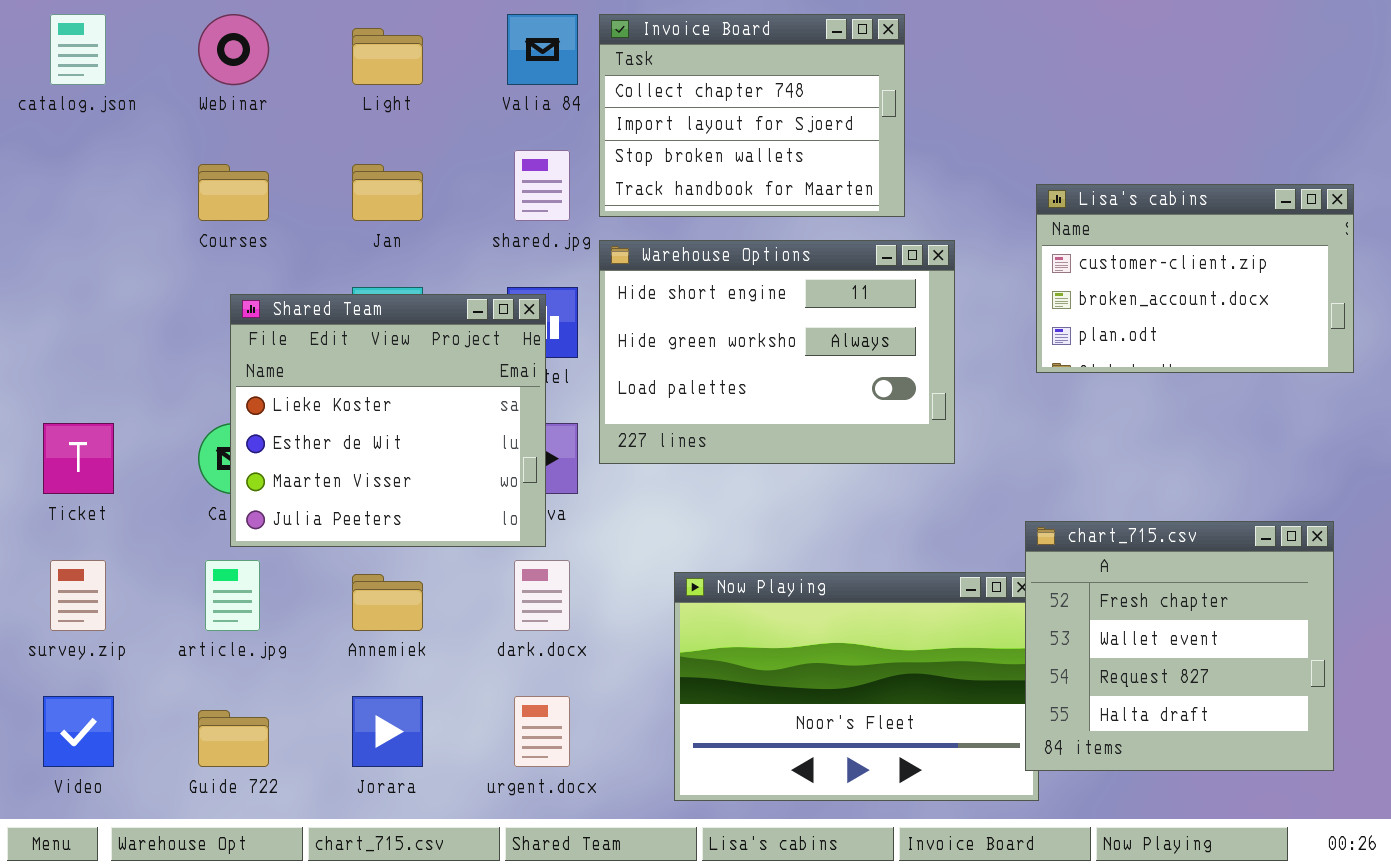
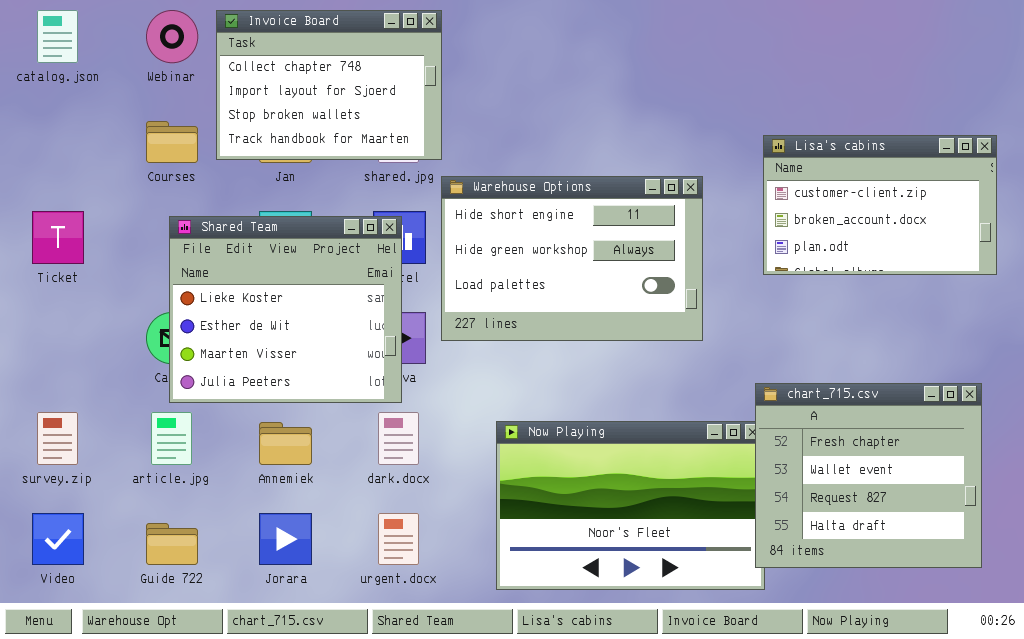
Invoice Board: [599,14,905,217] -> [216,10,442,160], moved
Ticket: [43,423,114,494] -> [32,211,84,264], moved

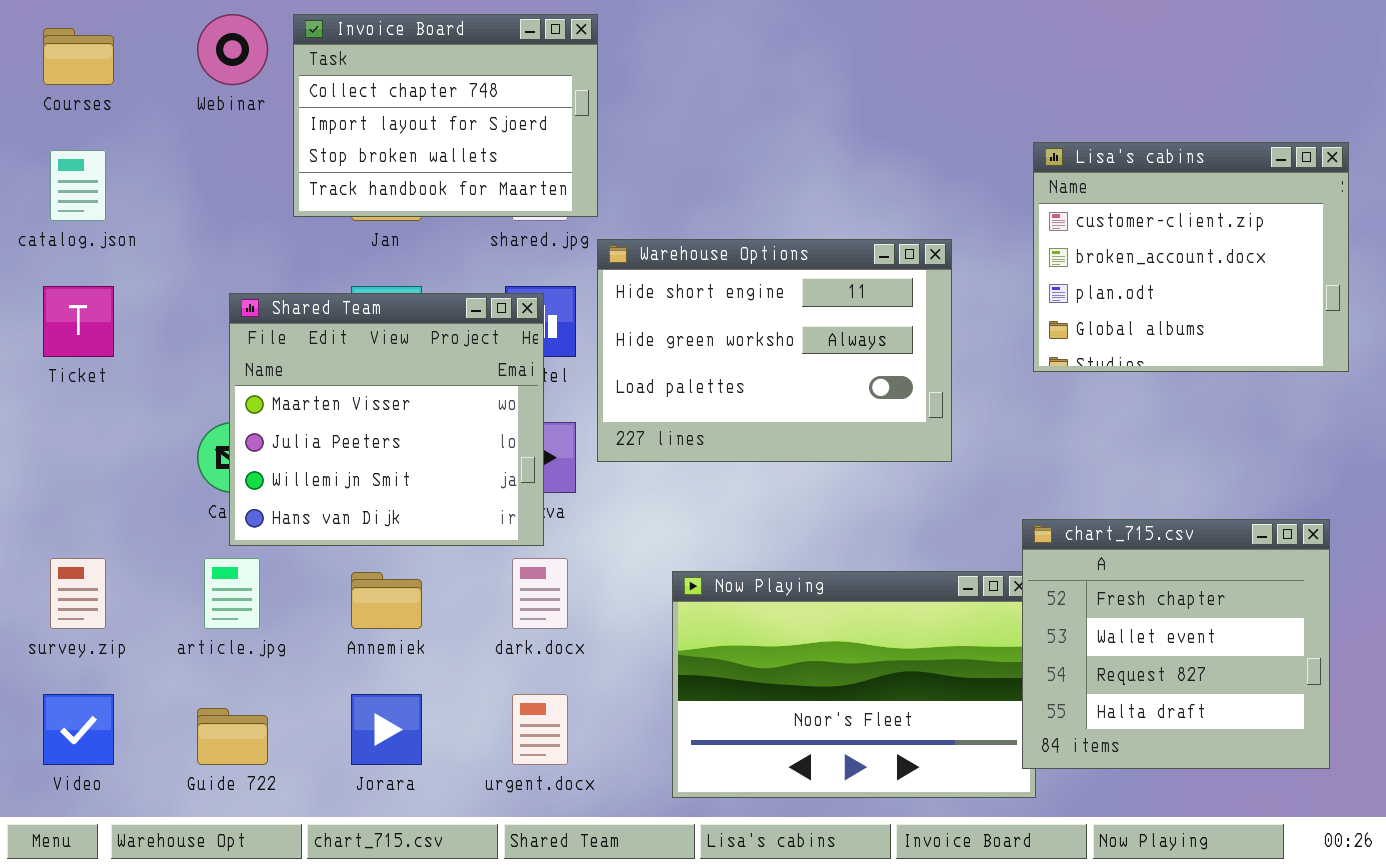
catalog.json: [37,10,78,63] -> [50,150,106,221], moved
Courses: [146,121,198,163] -> [43,28,114,85], moved
Lisa's cabins: [763,135,997,275] -> [1033,142,1349,372], resized
Shared Team: [169,216,402,403] -> [229,293,544,546], scrolled down 2 rows

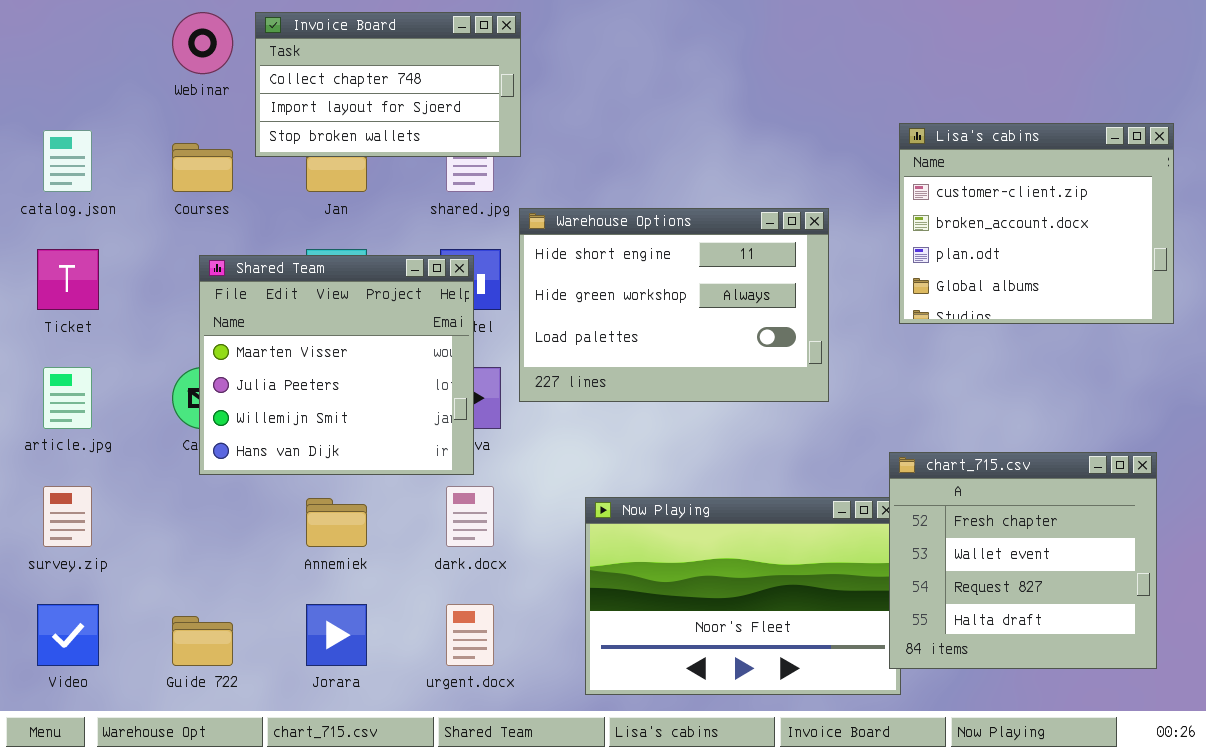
Invoice Board: [293,14,598,217] -> [255,12,521,157], resized
Courses: [43,28,114,85] -> [172,143,233,192], moved
article.jpg: [204,558,260,629] -> [43,367,92,429], moved

